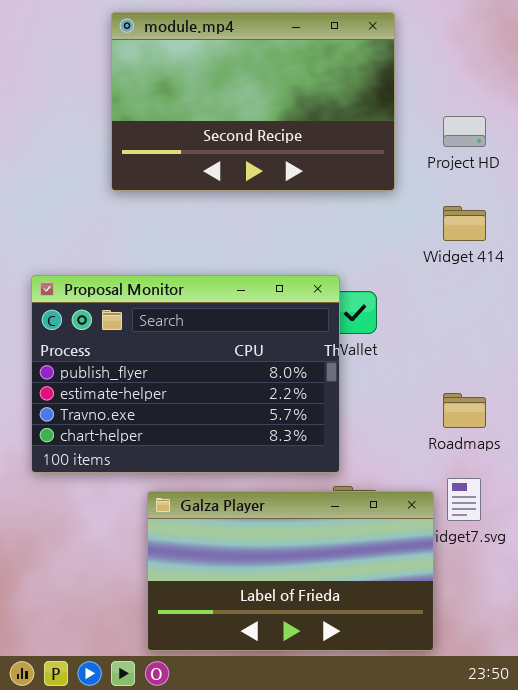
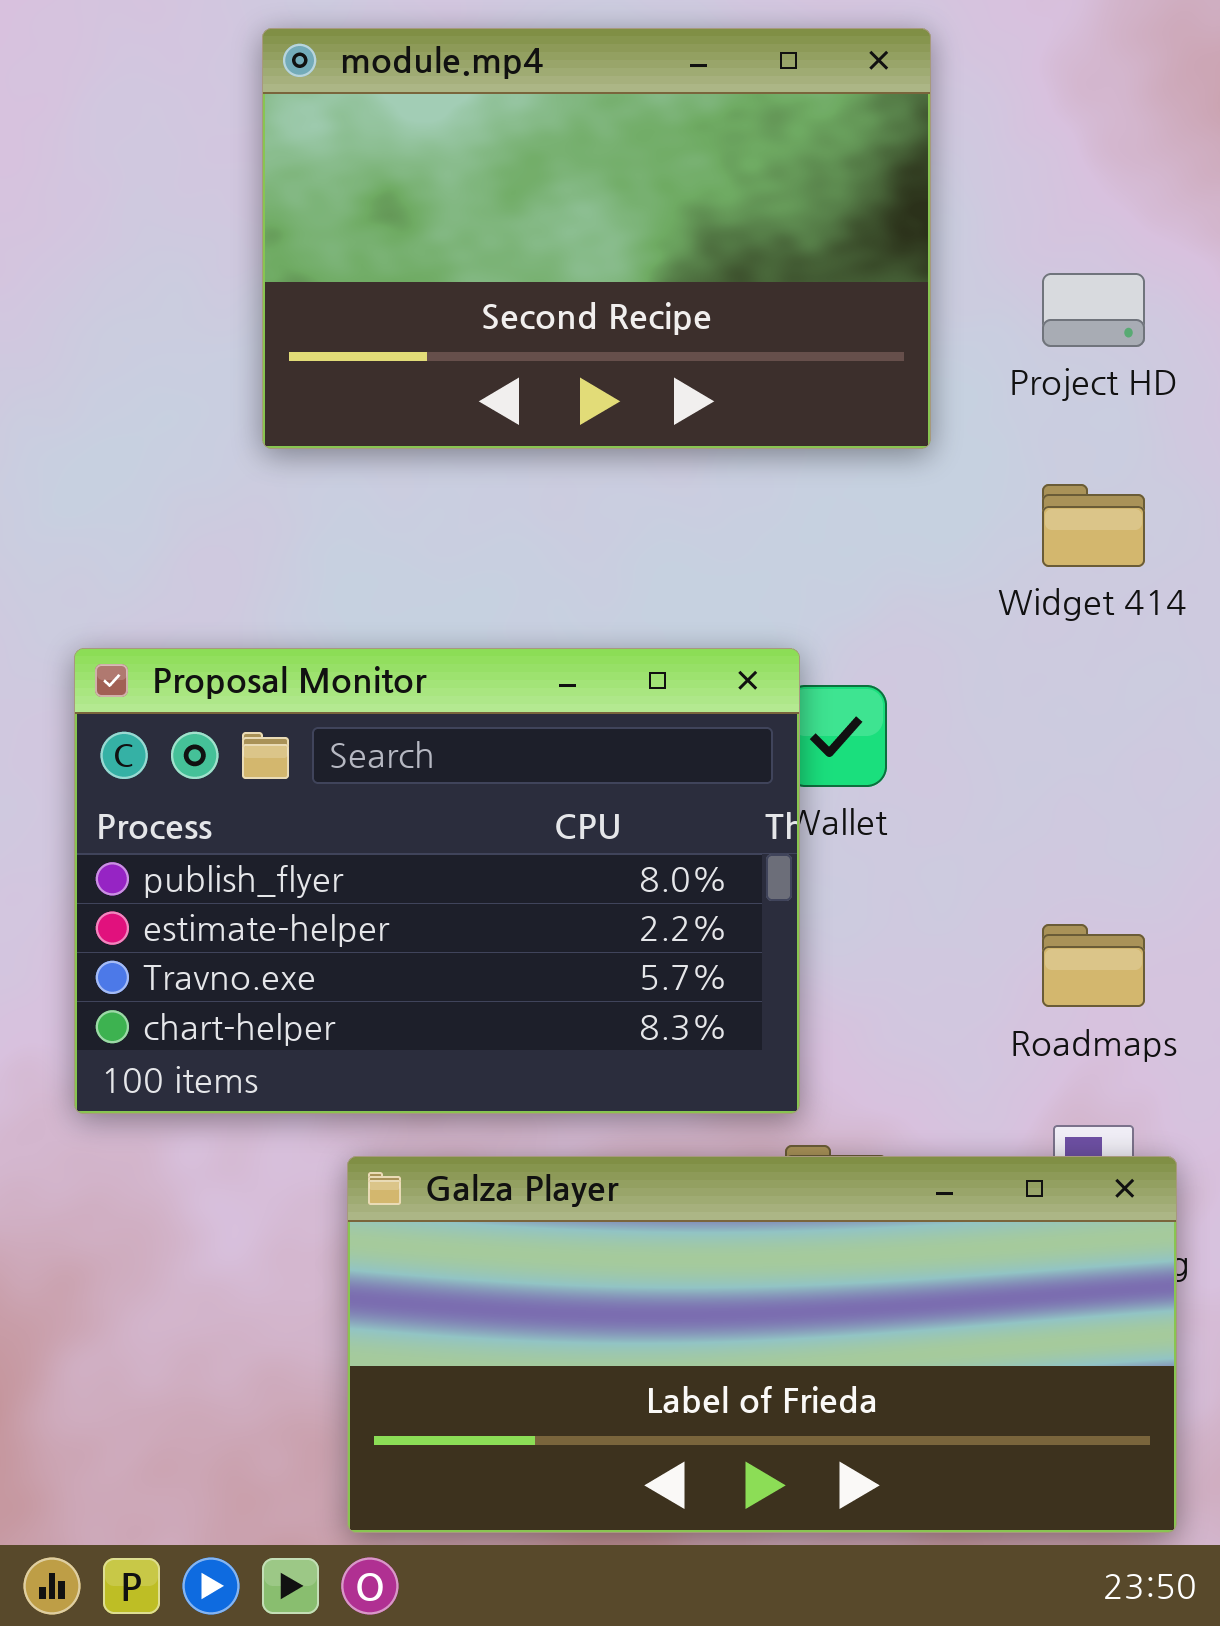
Galza Player: [147,491,434,651] -> [347,1156,1177,1533], resized

